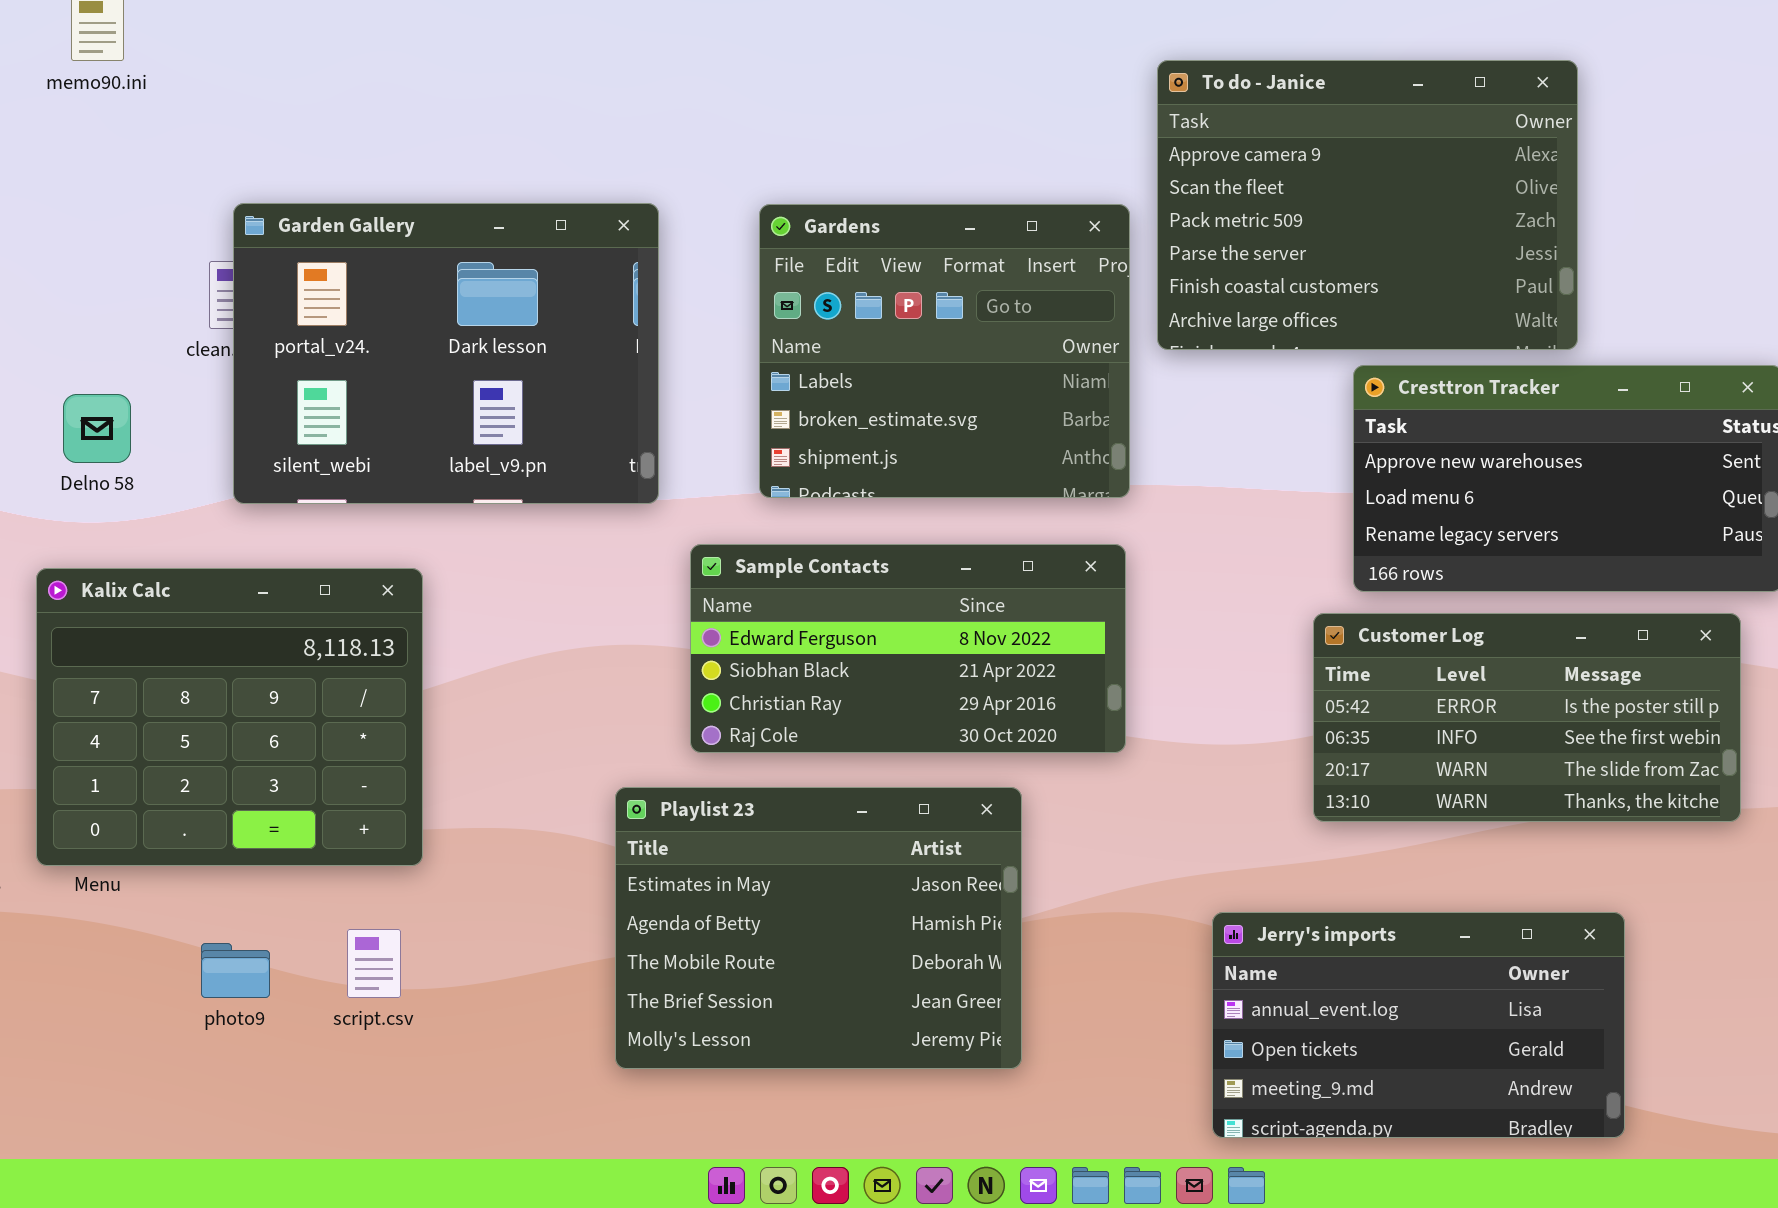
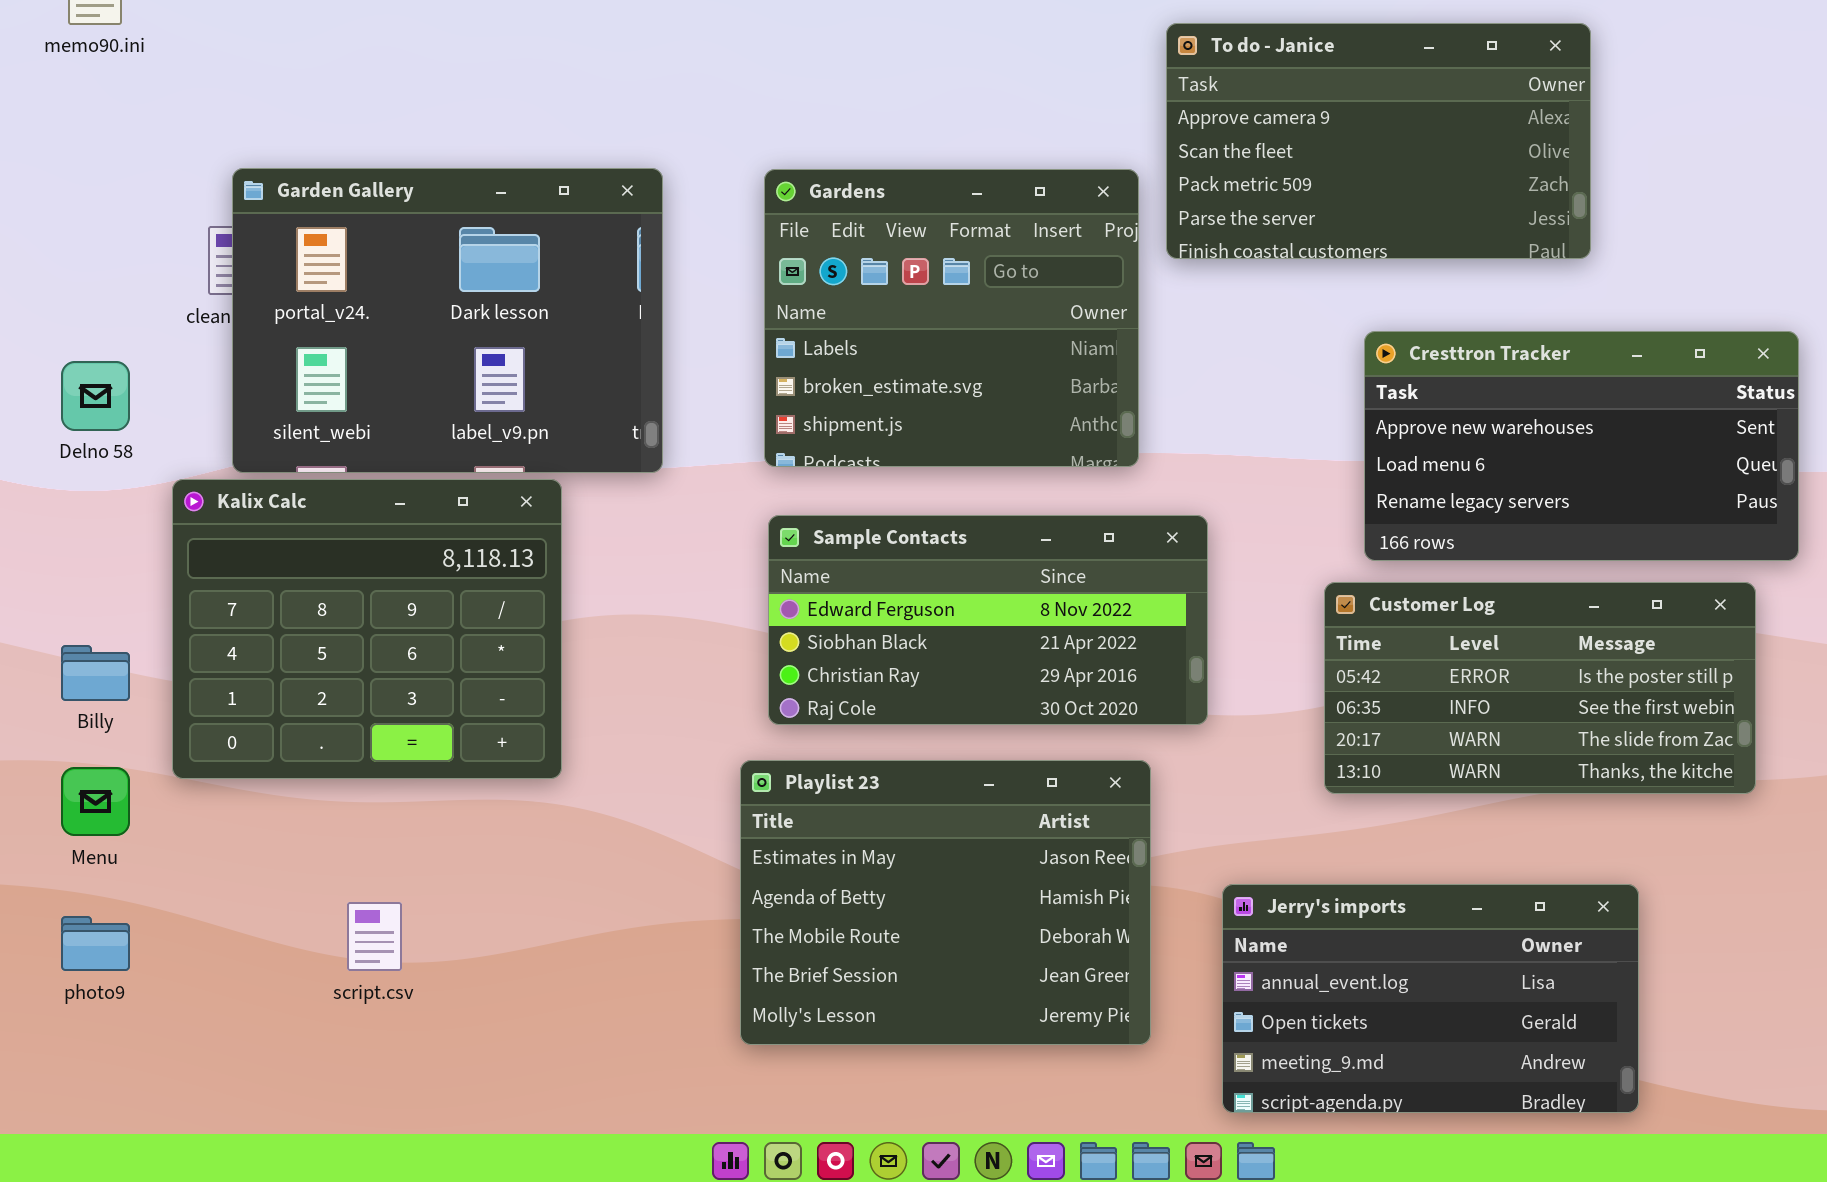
To do - Janice: [1157,60,1578,350] -> [1166,23,1591,259], resized
Sample Contacts: [690,544,1126,753] -> [768,515,1208,725], moved
Kalix Calc: [36,568,423,866] -> [172,479,562,779], moved
Playlist 23: [615,787,1022,1069] -> [740,760,1151,1045], moved
photo9: [201,943,270,998] -> [61,916,130,971], moved

